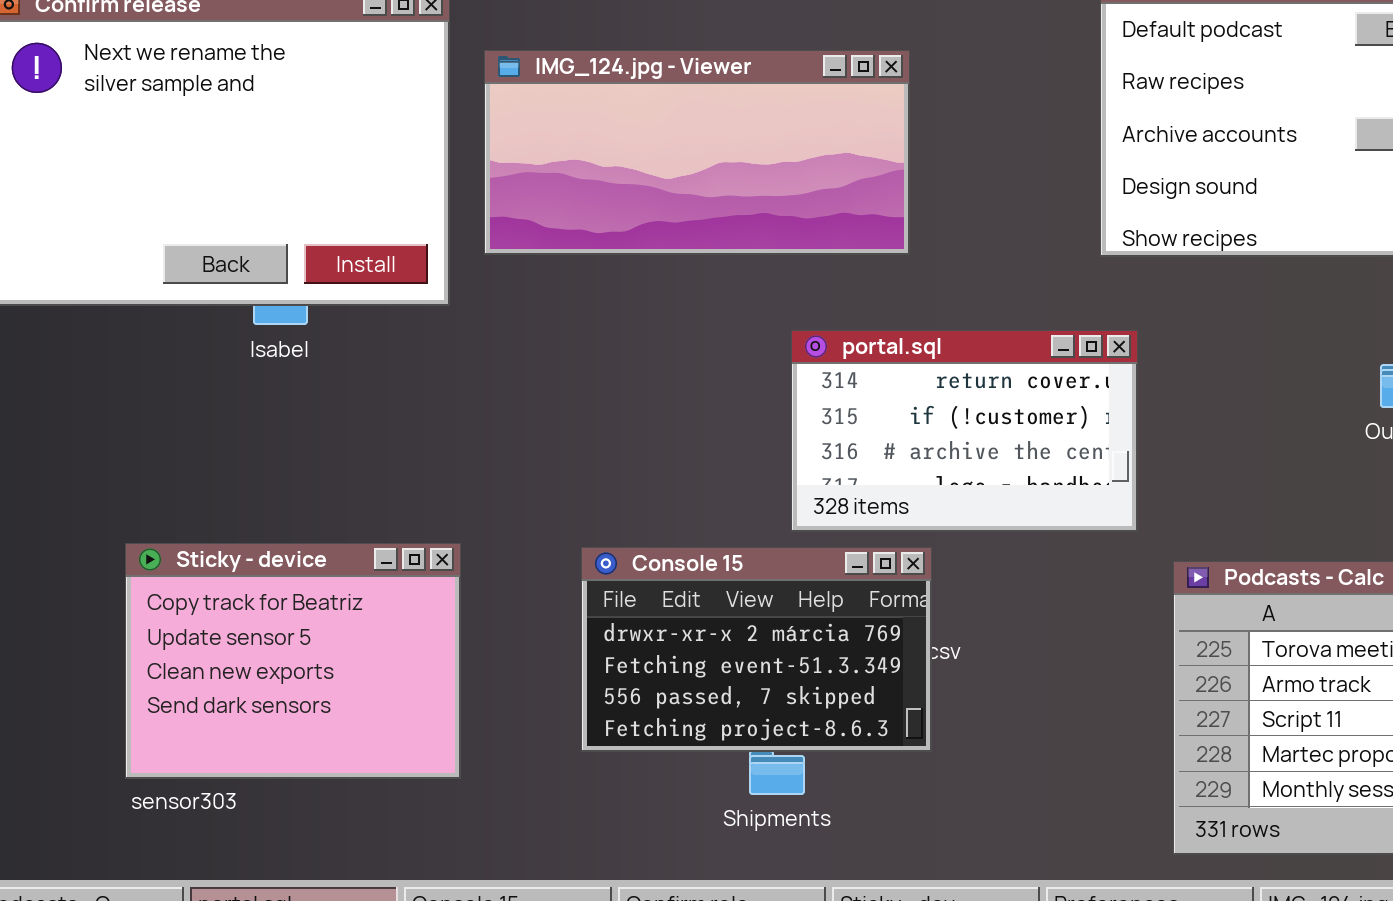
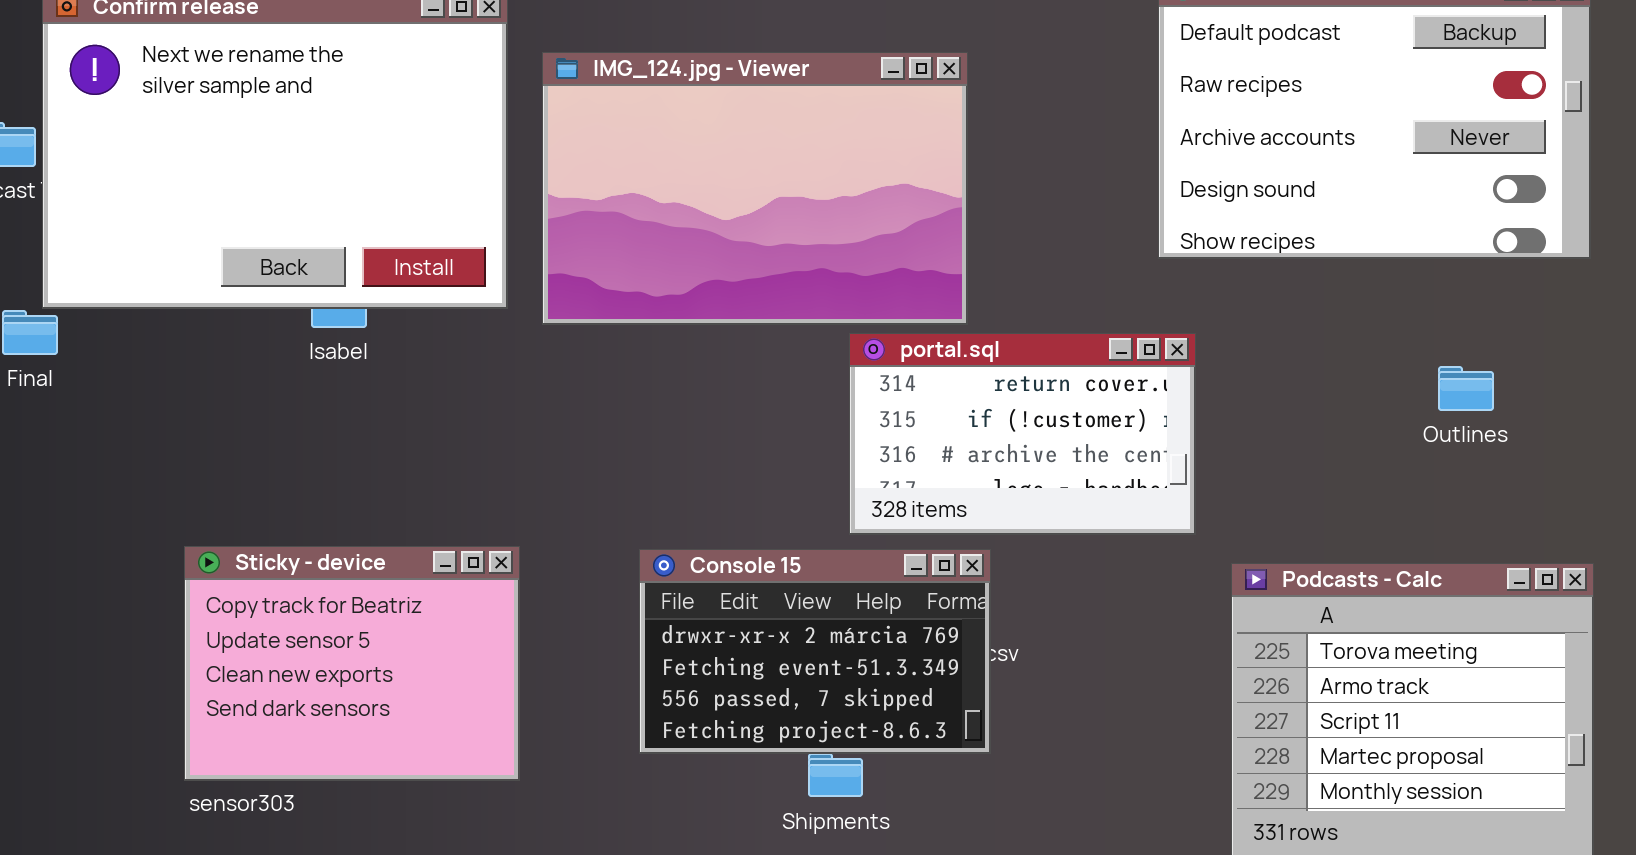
IMG_124.jpg - Viewer: [484,50,910,255] -> [542,52,968,325], resized

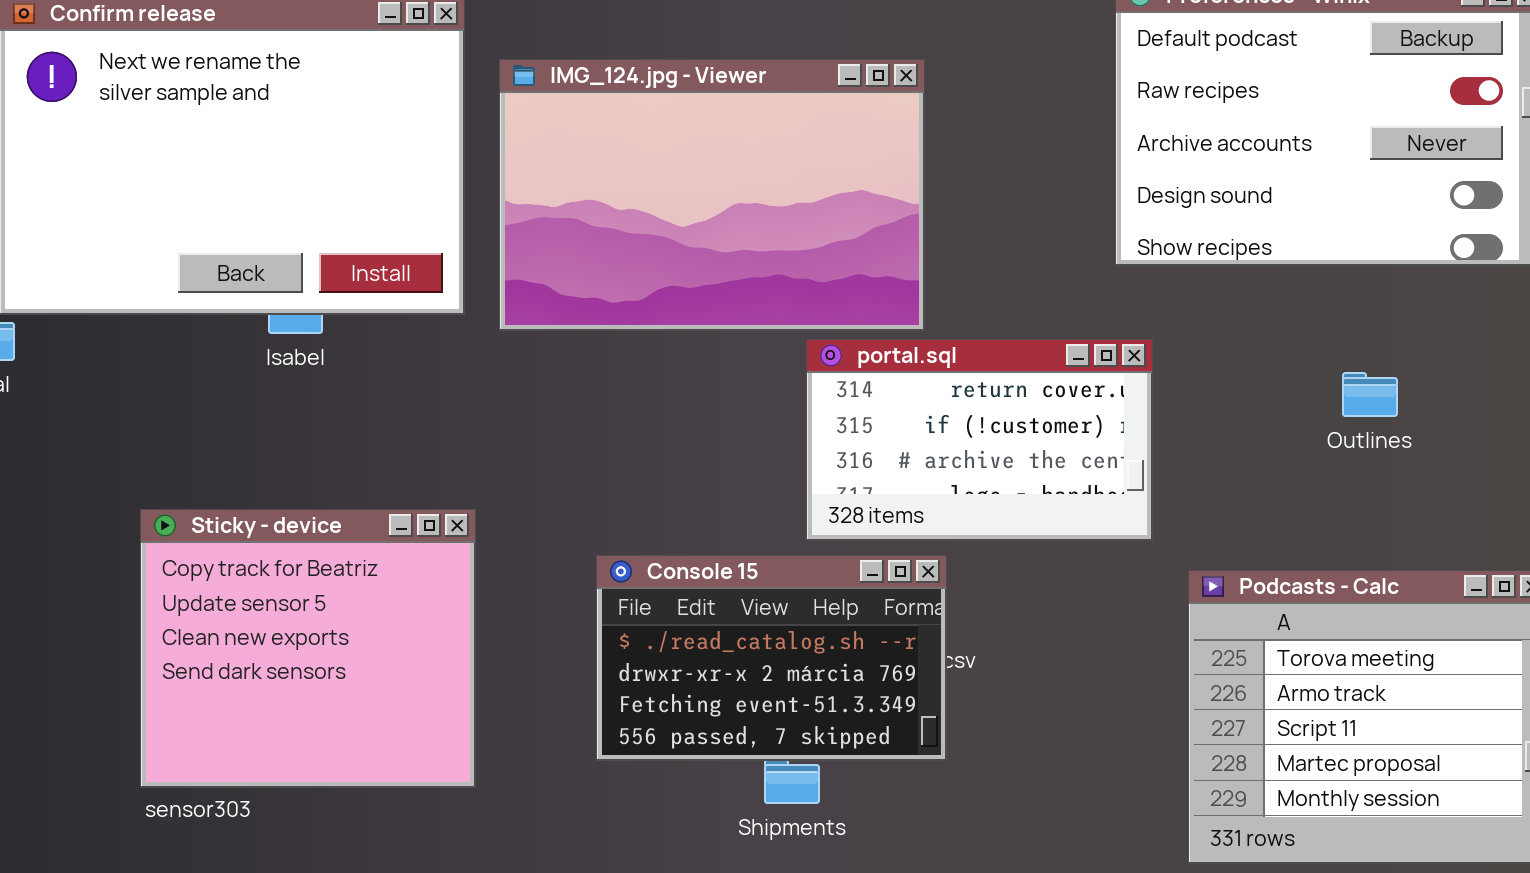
Outlines: [1438,366,1494,411] -> [1342,372,1398,417], moved
Sticky - device: [184,546,520,781] -> [140,509,476,788], resized
Console 15: [639,549,991,754] -> [596,555,947,761], scrolled up 1 row

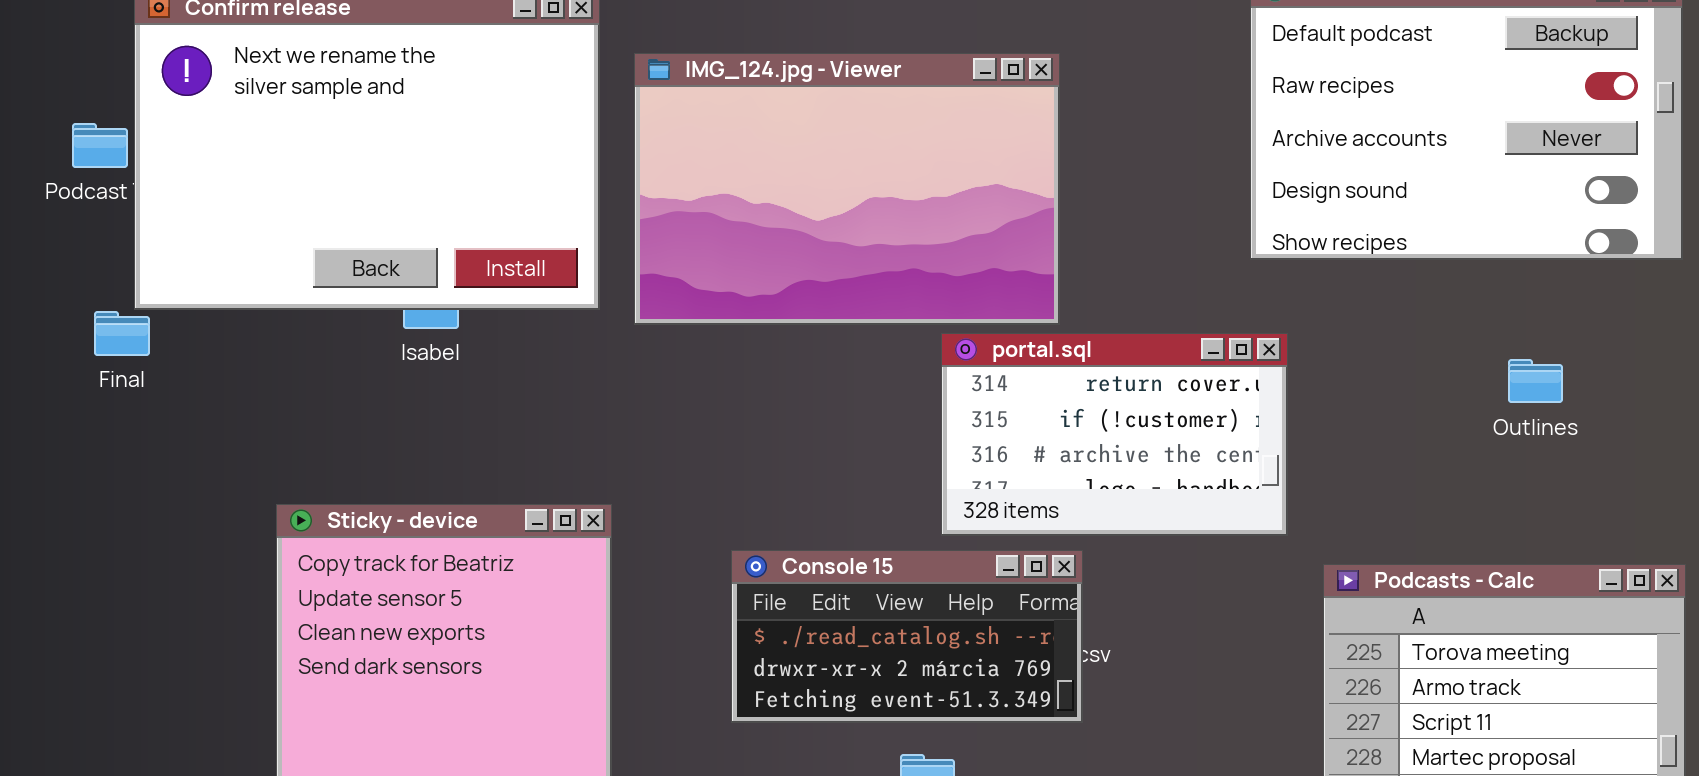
Outlines: [1342,372,1398,417] -> [1508,359,1563,403], moved
Console 15: [596,555,947,761] -> [731,550,1083,723], resized

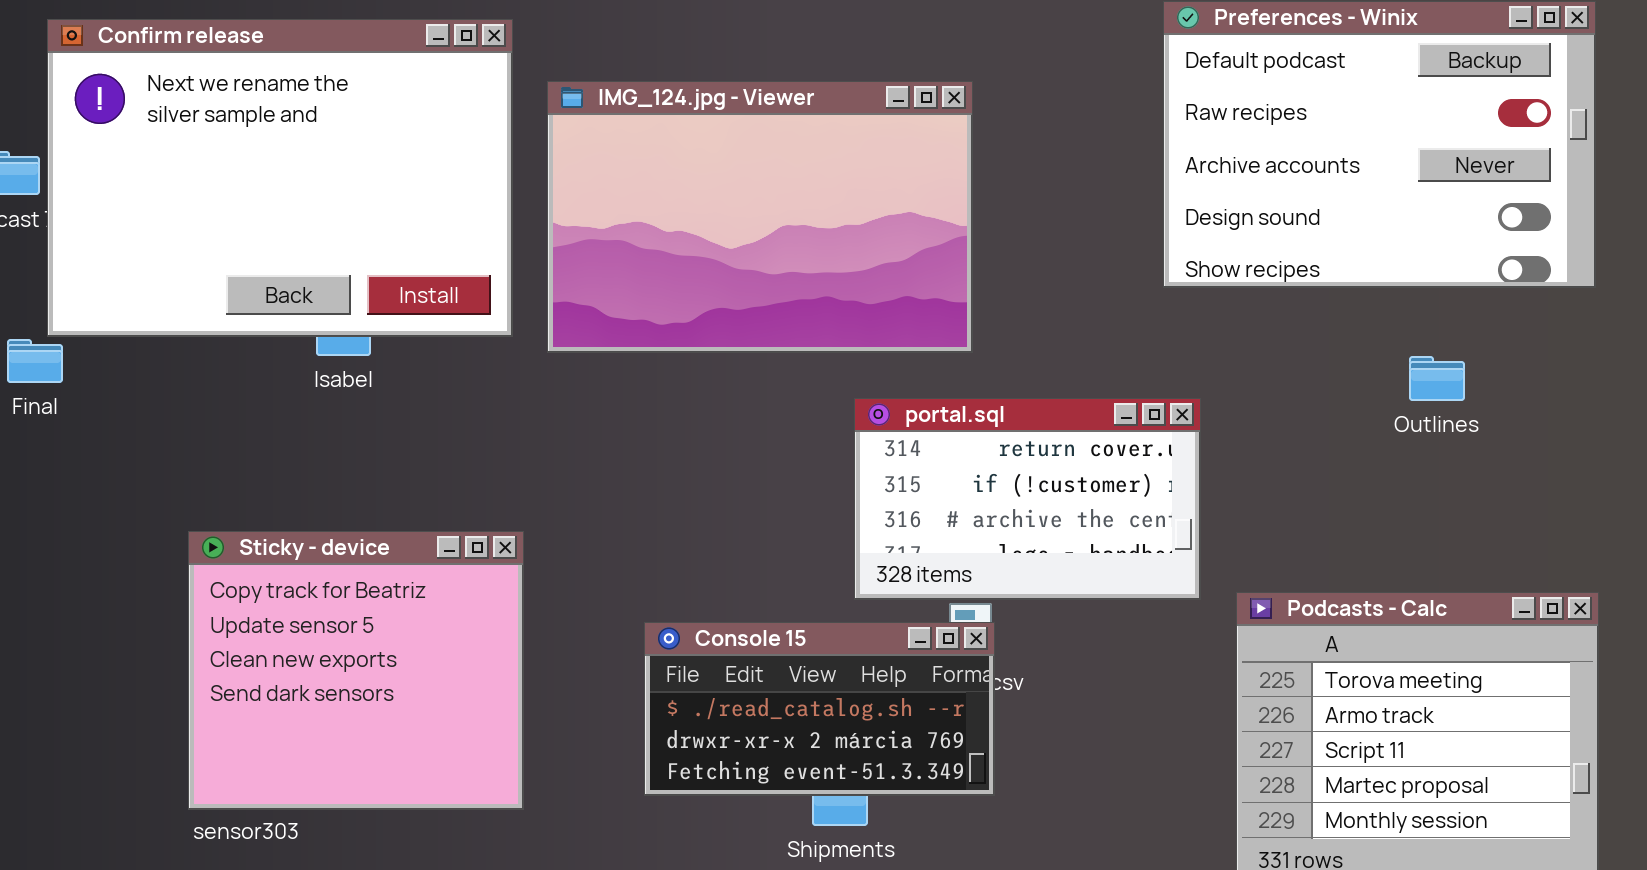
portal.sql: [941,333,1288,536] -> [854,398,1201,600], moved
Outlines: [1508,359,1563,403] -> [1409,356,1465,401], moved
Console 15: [731,550,1083,723] -> [644,622,995,796], moved

